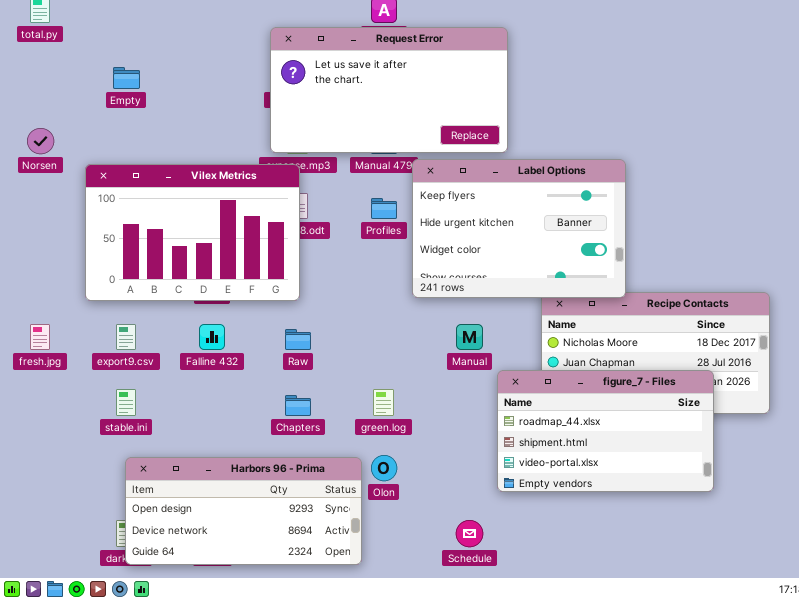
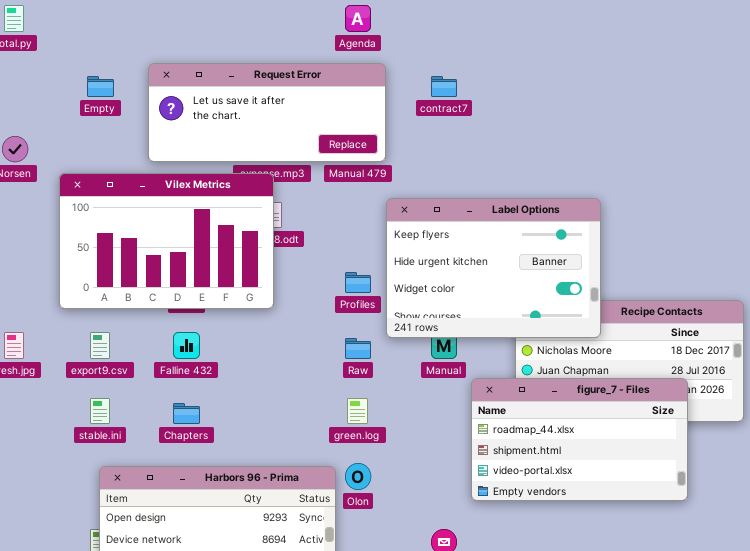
Request Error: [270,27,508,153] -> [148,63,386,162], moved, resized
Label Options: [412,159,626,298] -> [386,198,601,338], moved
Profiles: [371,198,397,219] -> [345,272,371,293], moved
Raw: [285,329,311,350] -> [345,338,371,359], moved
Chapters: [285,395,311,416] -> [173,403,200,424], moved

